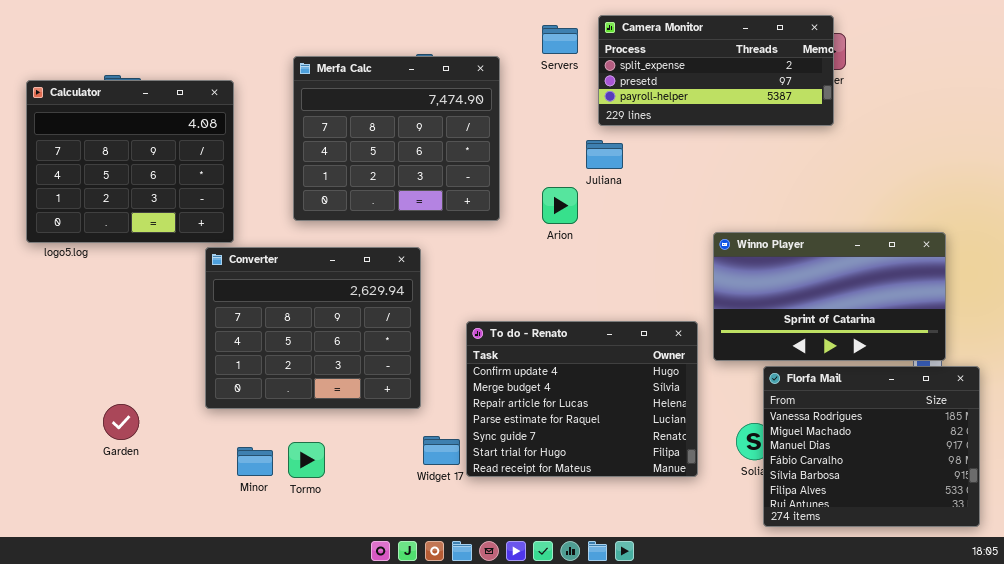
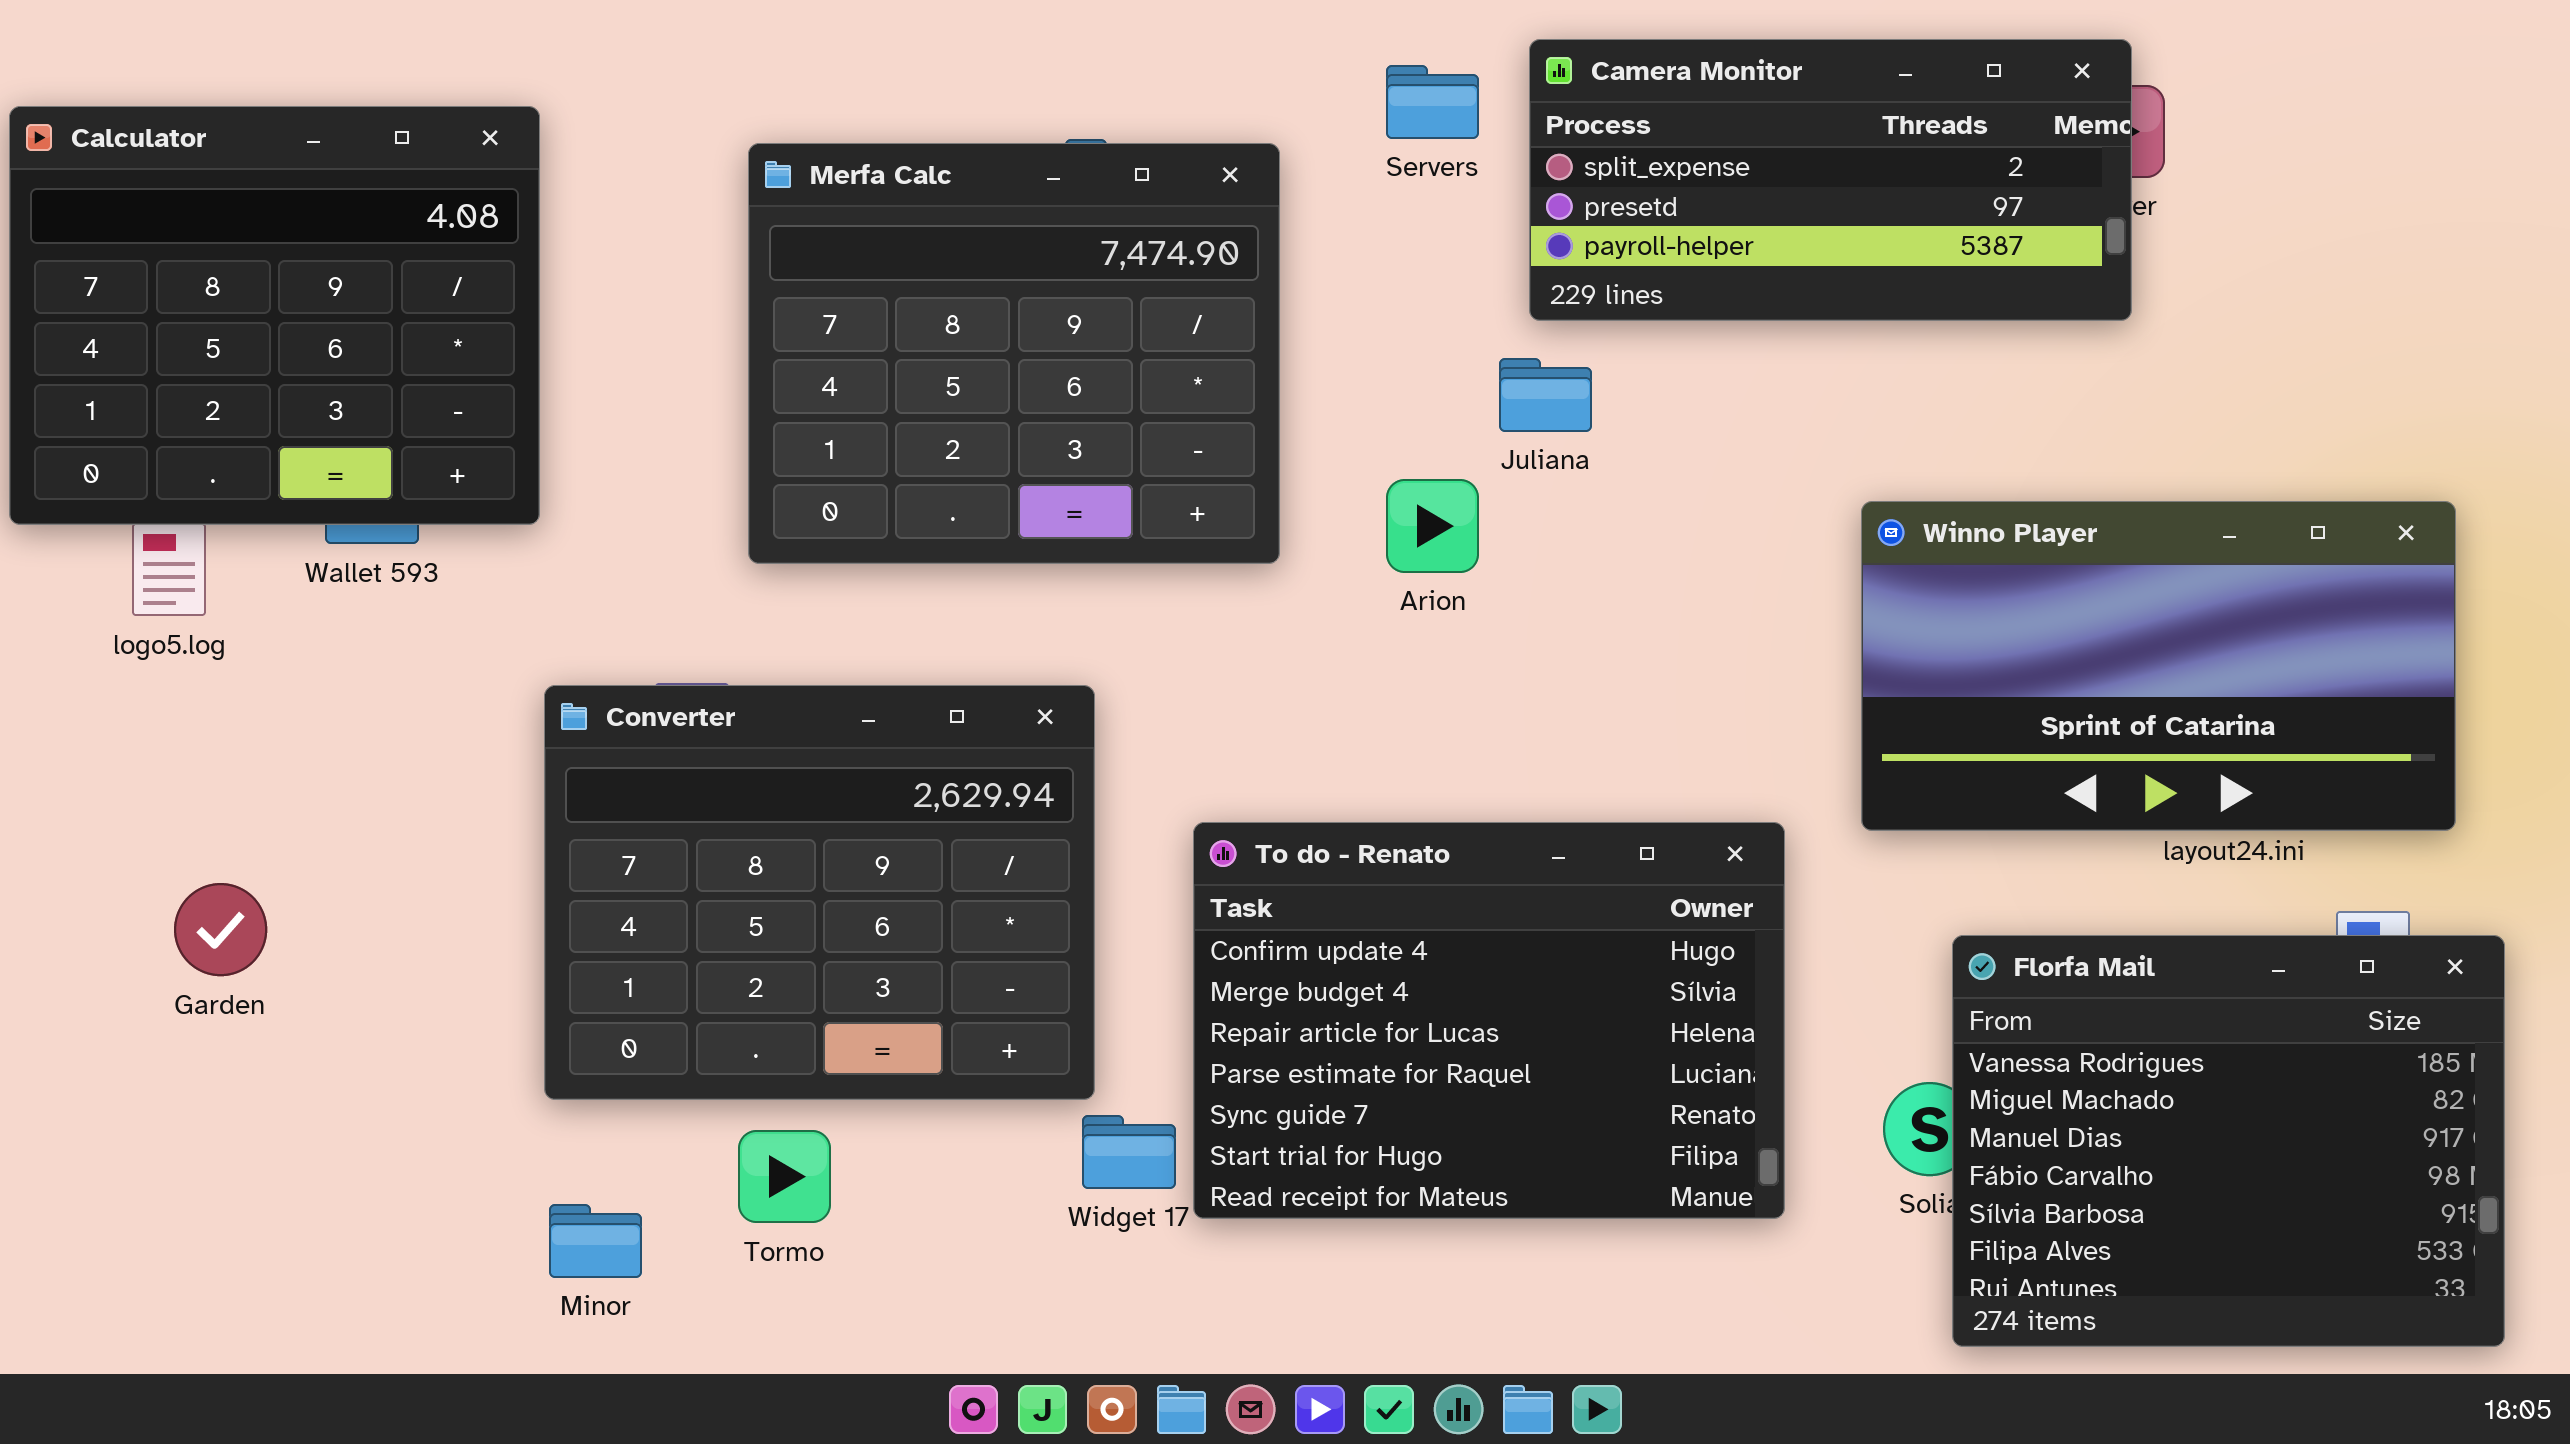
Calculator: [26,80,234,243] -> [9,106,540,525], moved
Winno Player: [713,232,946,361] -> [1861,501,2456,831], moved
Converter: [205,247,421,409] -> [544,685,1095,1100], moved
Garden: [103,404,139,440] -> [174,883,267,976], moved
Minor: [237,447,273,476] -> [549,1204,642,1278], moved

